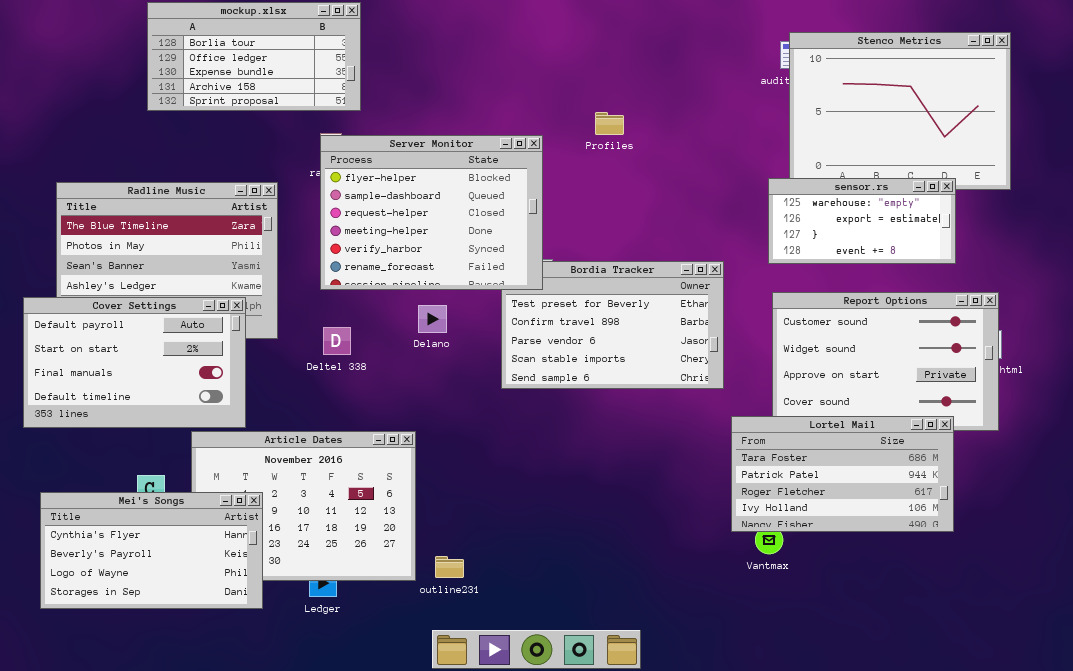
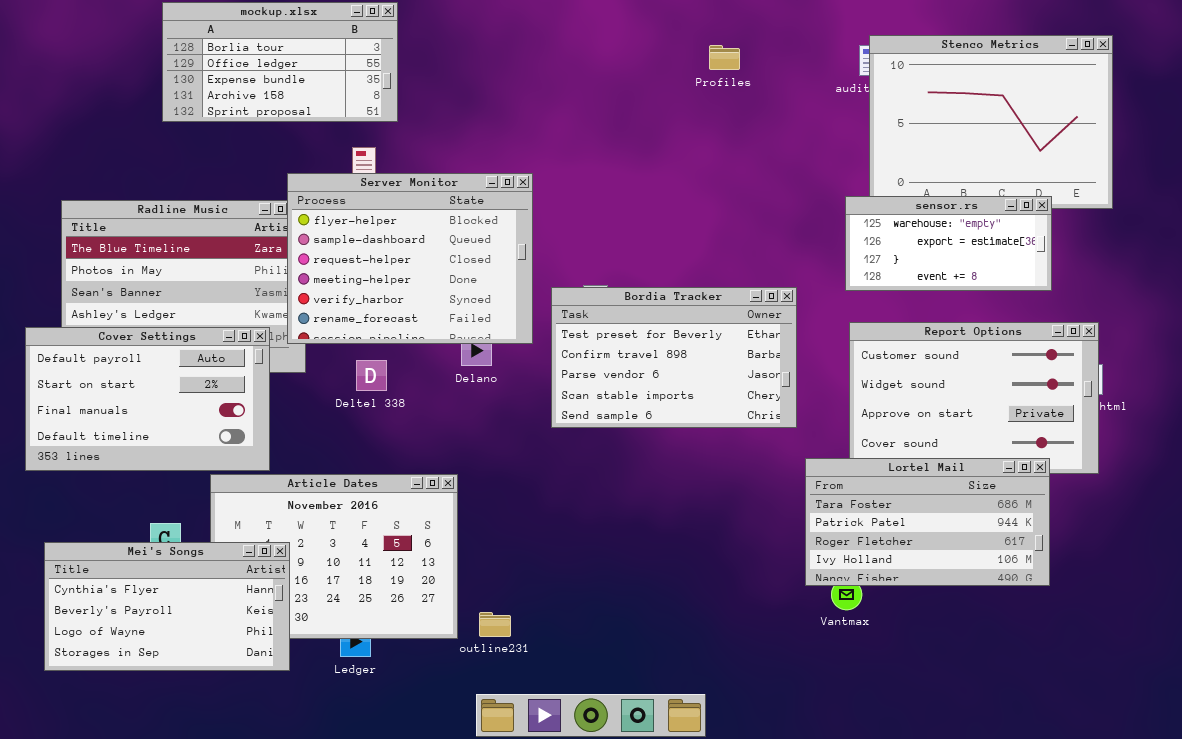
Profiles: [595,112,624,135] -> [709,45,740,70], moved
Server Monitor: [320,135,543,290] -> [287,173,533,344], moved

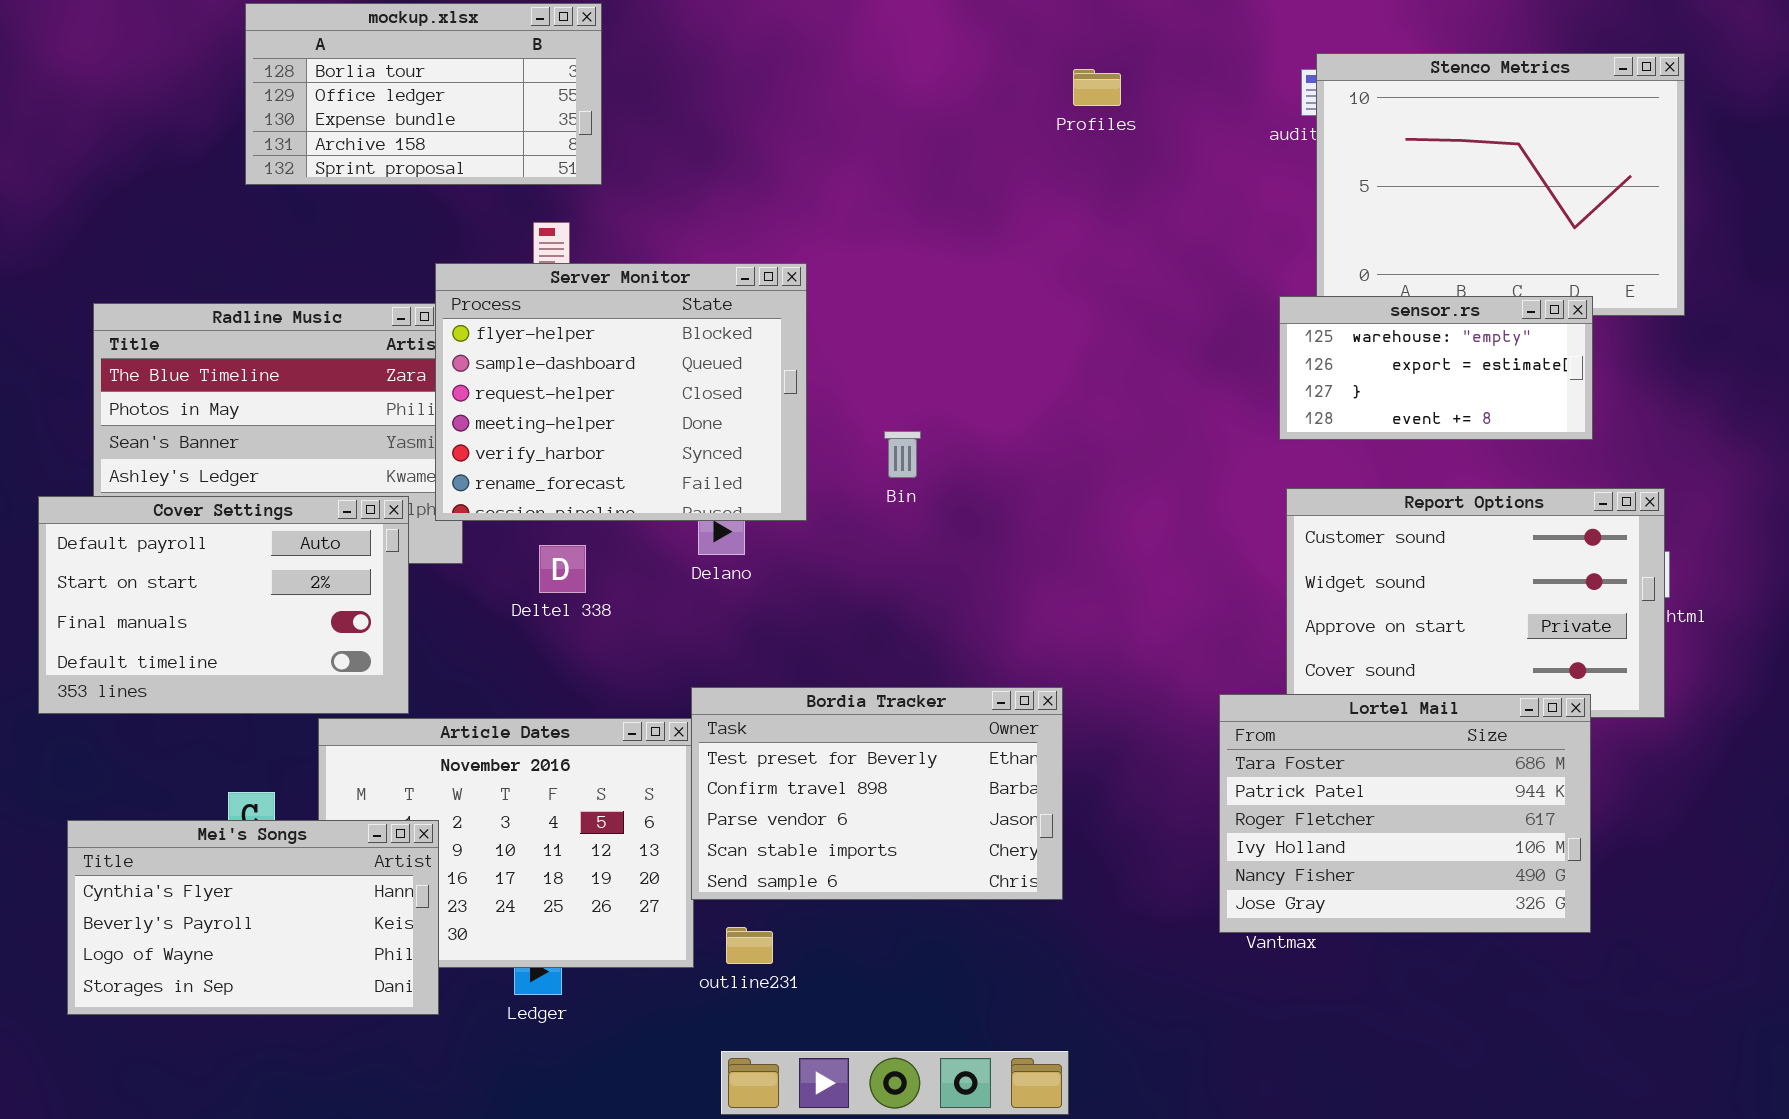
Bordia Tracker: [551,287,797,428] -> [691,687,1063,900], moved
Lortel Mail: [805,458,1050,586] -> [1219,694,1591,933], resized

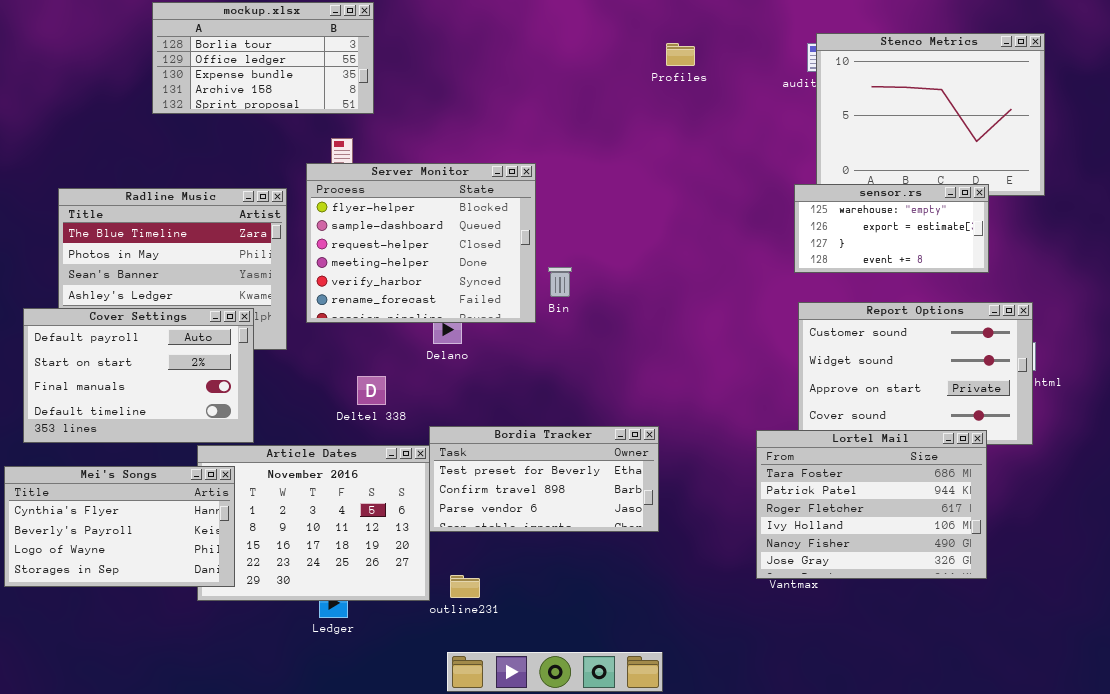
Server Monitor: [435,263,807,521] -> [306,163,536,323], moved
Deltel 338: [539,545,586,593] -> [357,376,386,405], moved
Bordia Tracker: [691,687,1063,900] -> [429,426,659,532], resized
Mei's Songs: [67,820,439,1015] -> [4,466,235,587], moved

